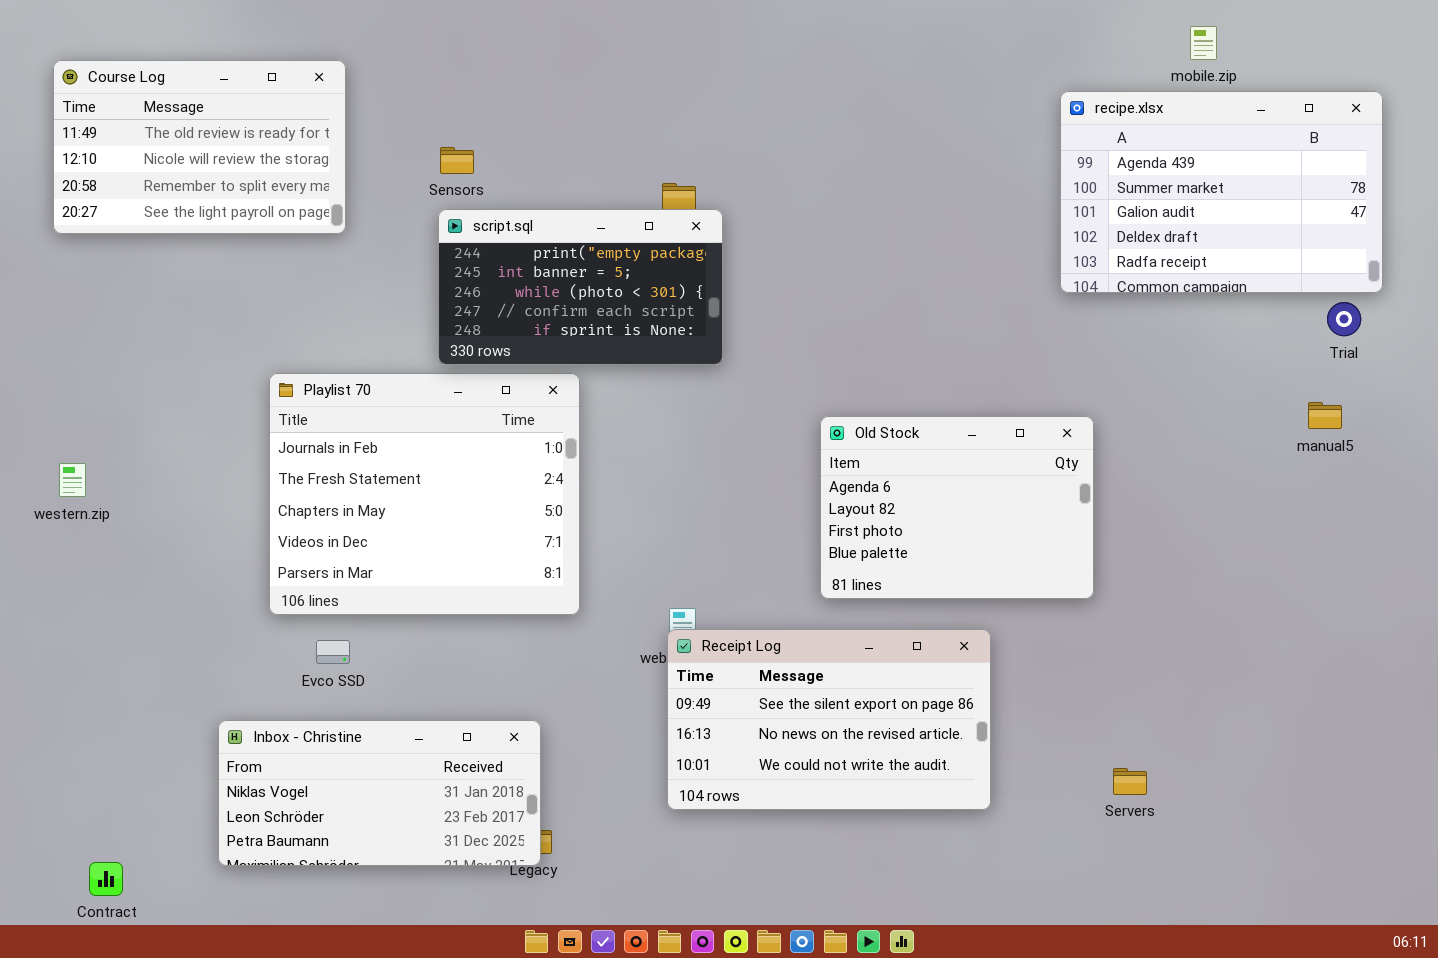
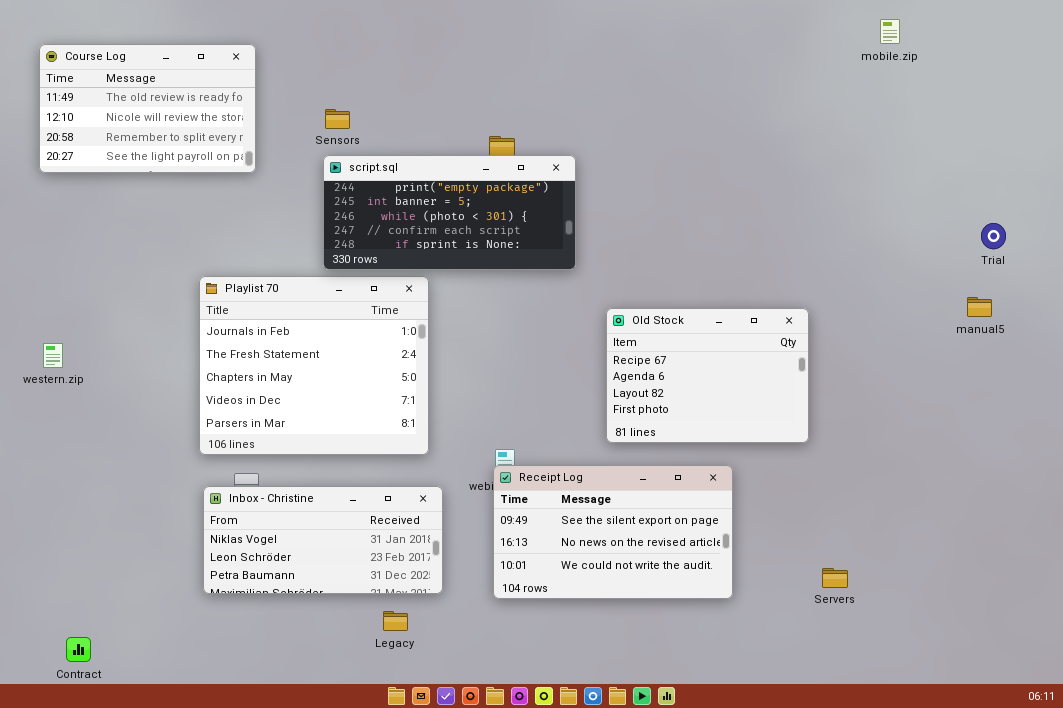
recipe.xlsx: [1060,91,1383,293] -> none, closed
script.sql: [438,209,723,365] -> [323,155,576,270], resized
Old Stock: [820,416,1094,599] -> [606,308,809,443], scrolled up 1 row
Inbox - Christine: [218,720,541,866] -> [203,486,443,594], moved

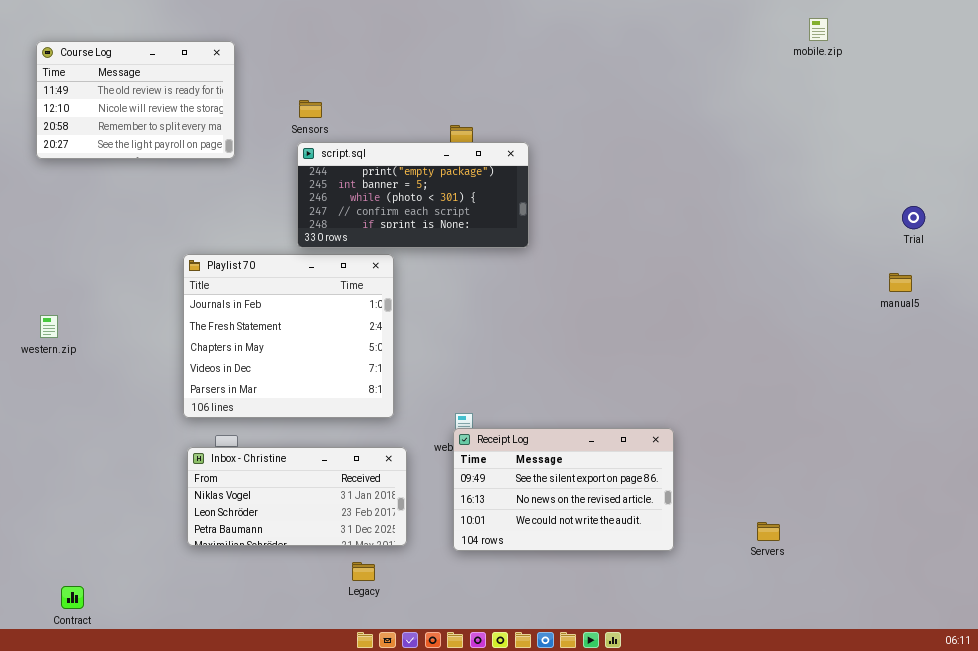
Old Stock: [606,308,809,443] -> none, closed

